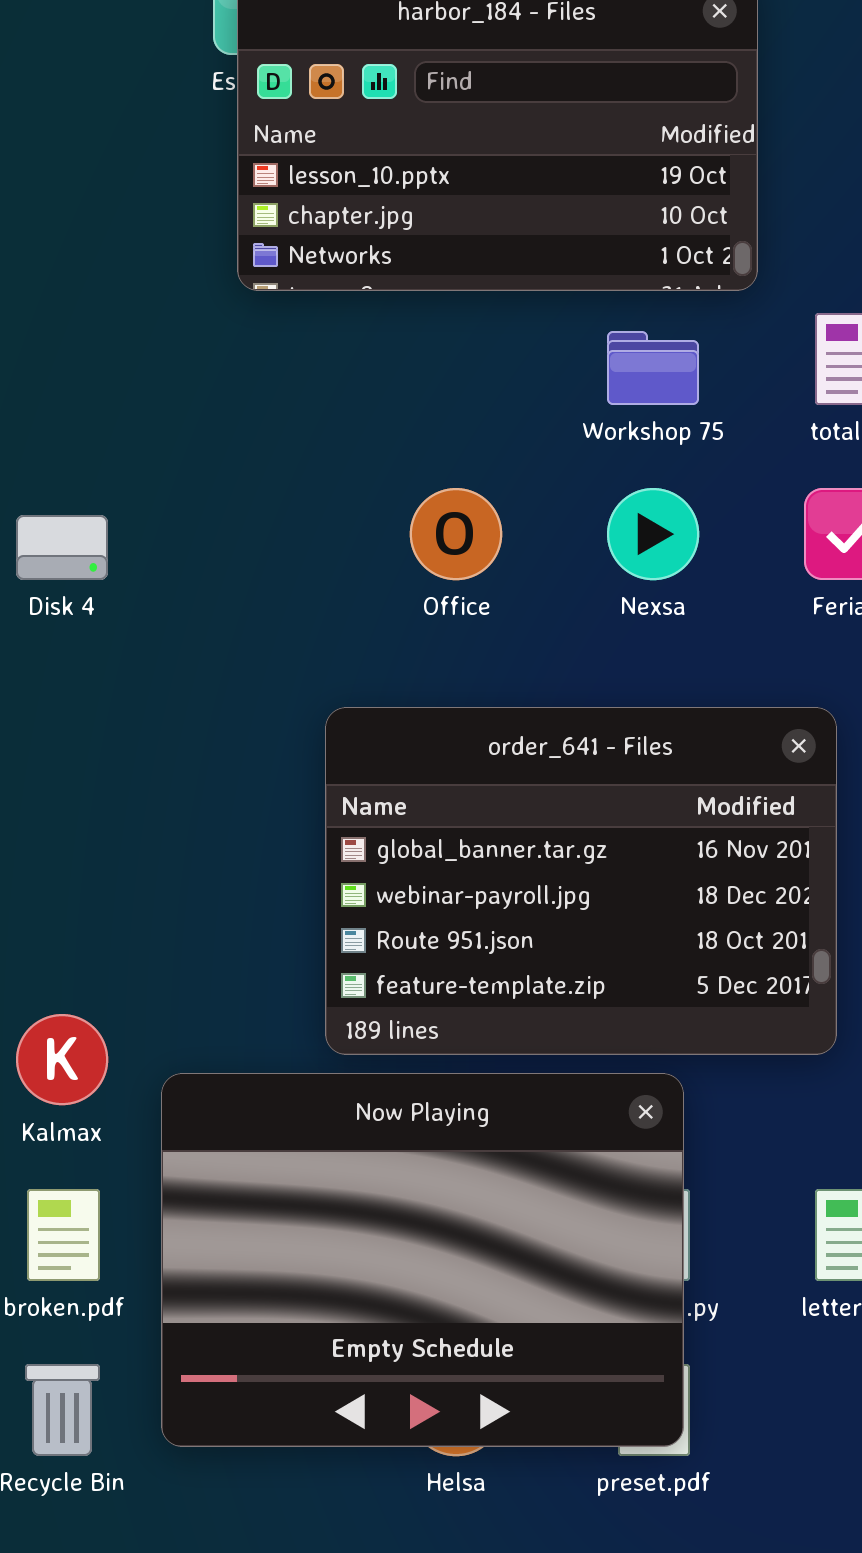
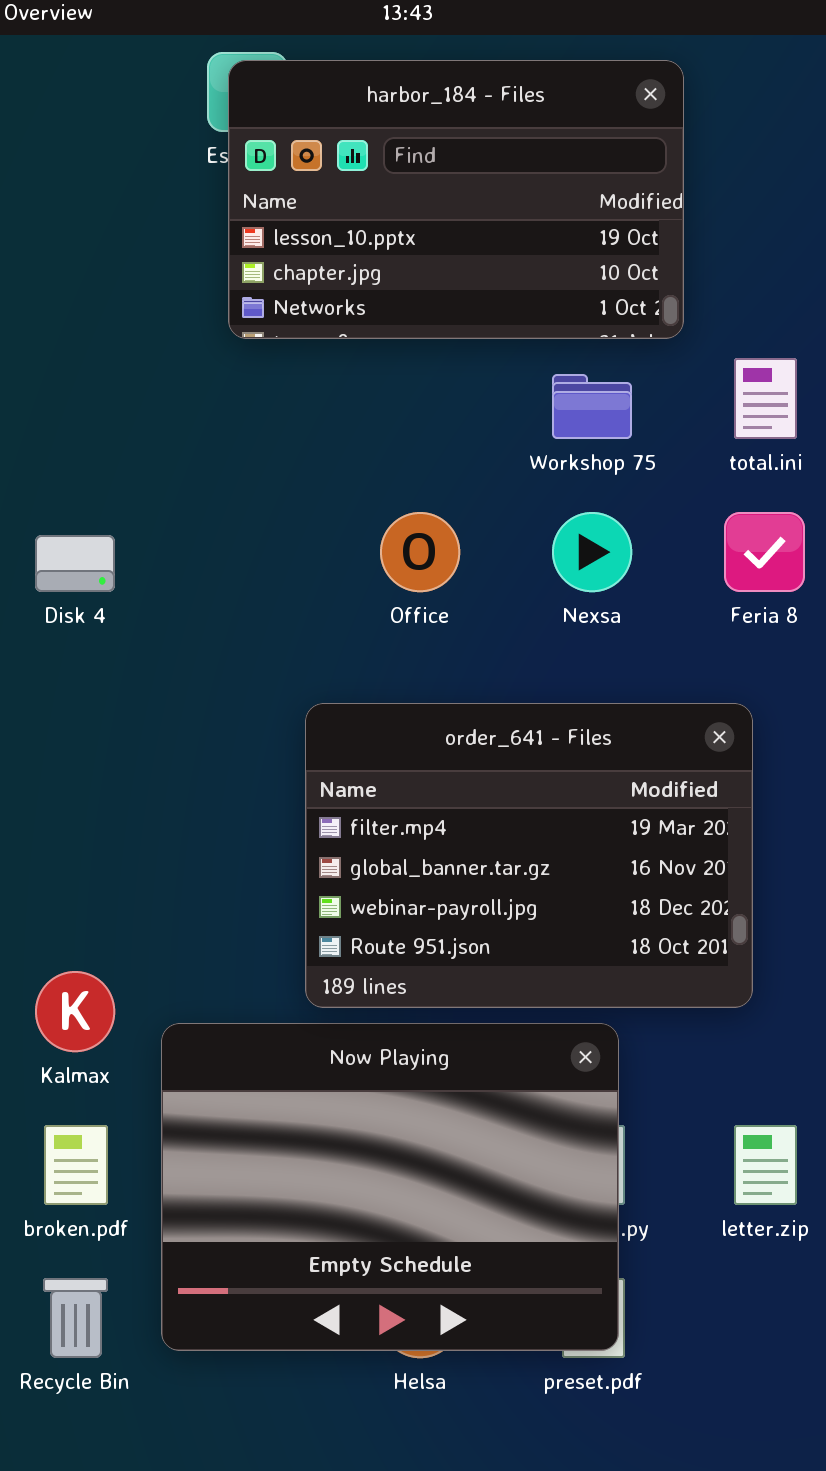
order_641 - Files: [325,707,837,1055] -> [305,703,753,1008], scrolled up 1 row

